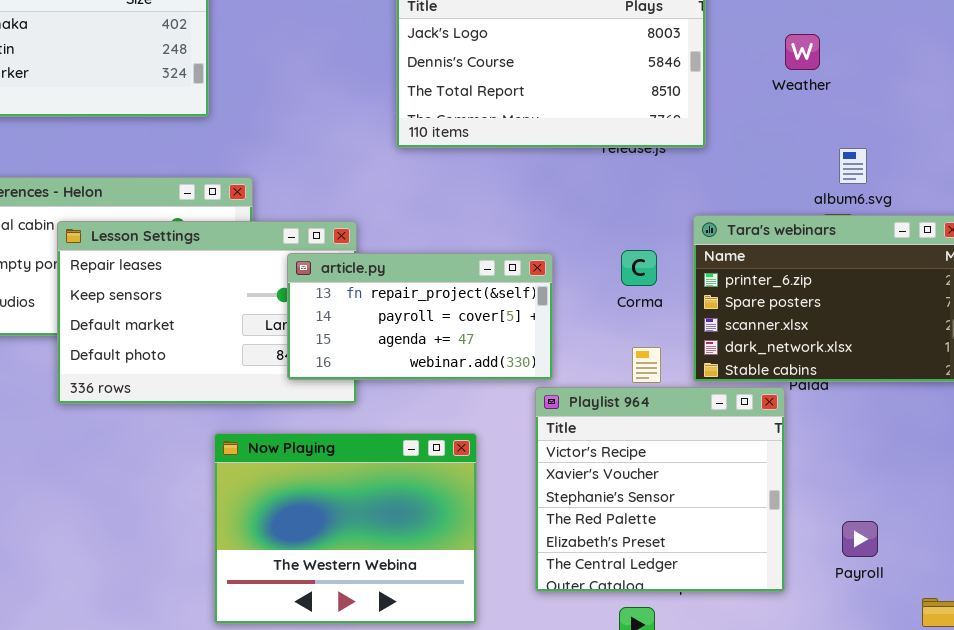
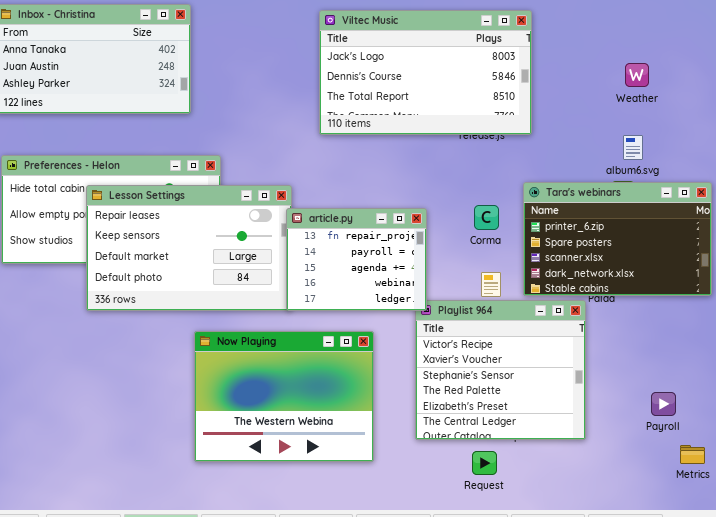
Weather: [785,34,820,70] -> [625,63,649,87], moved
article.py: [287,253,553,380] -> [286,208,427,311], resized
Payroll: [842,521,878,557] -> [651,392,676,416], moved

